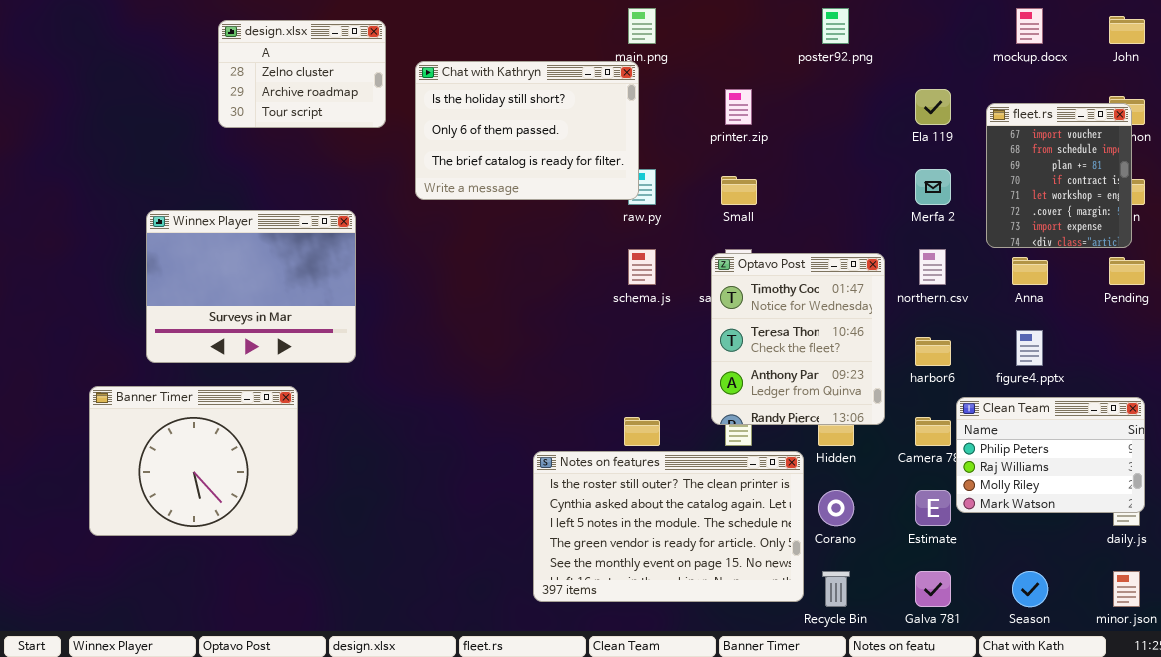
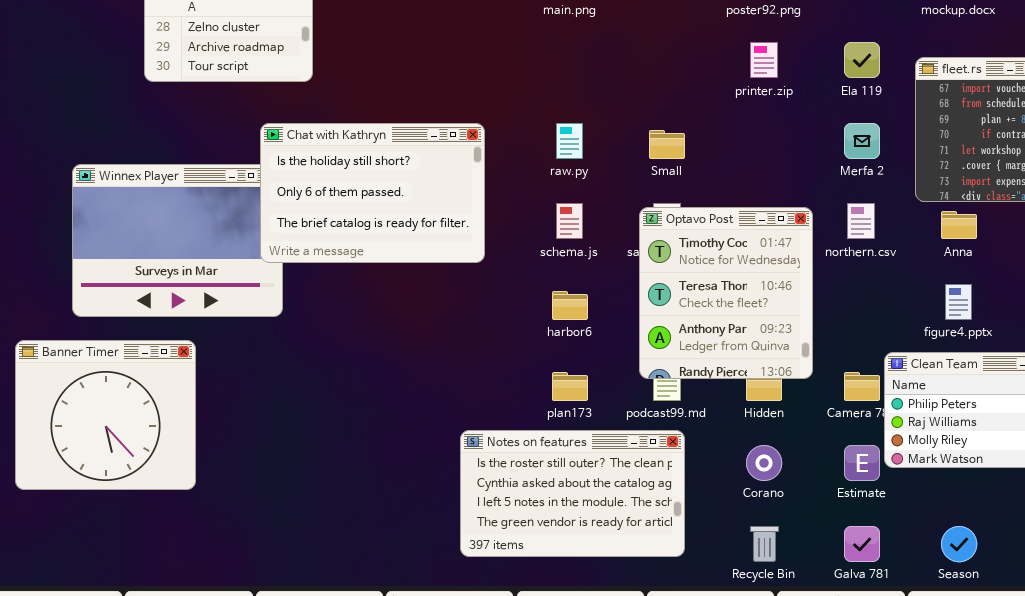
Chat with Kathryn: [415,61,639,200] -> [260,123,485,263], moved
printer.zip: [725,89,752,125] -> [750,42,778,78], moved
harbor6: [915,337,951,366] -> [552,291,588,320], moved
Banner Timer: [89,386,298,536] -> [15,340,196,490], resized
Notes on features: [533,451,804,602] -> [460,430,685,557], resized

